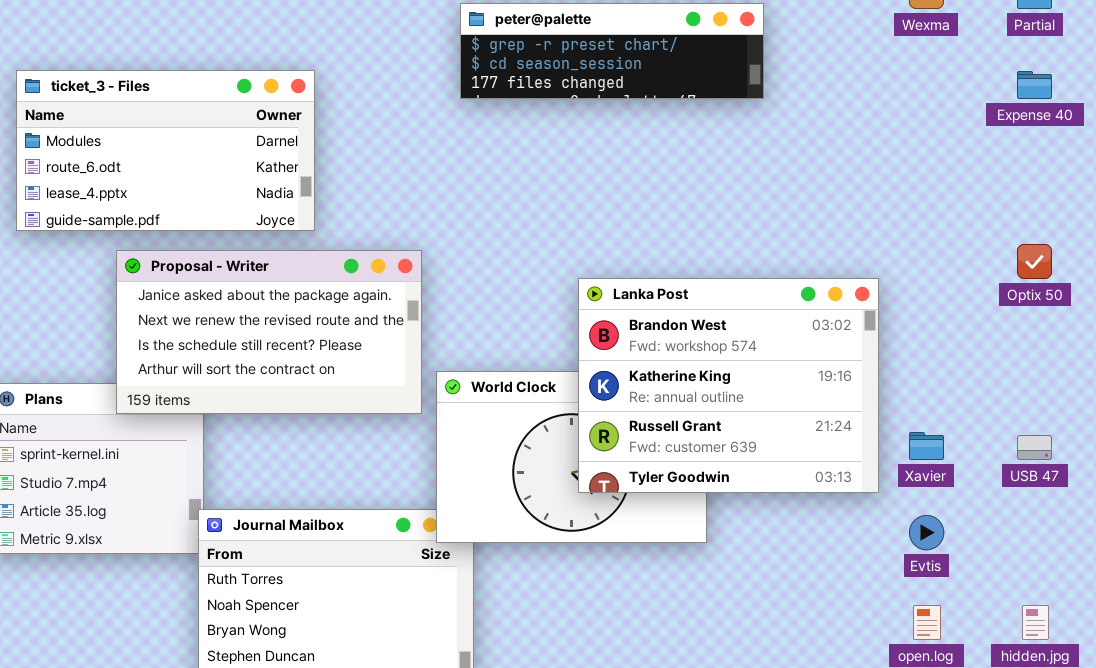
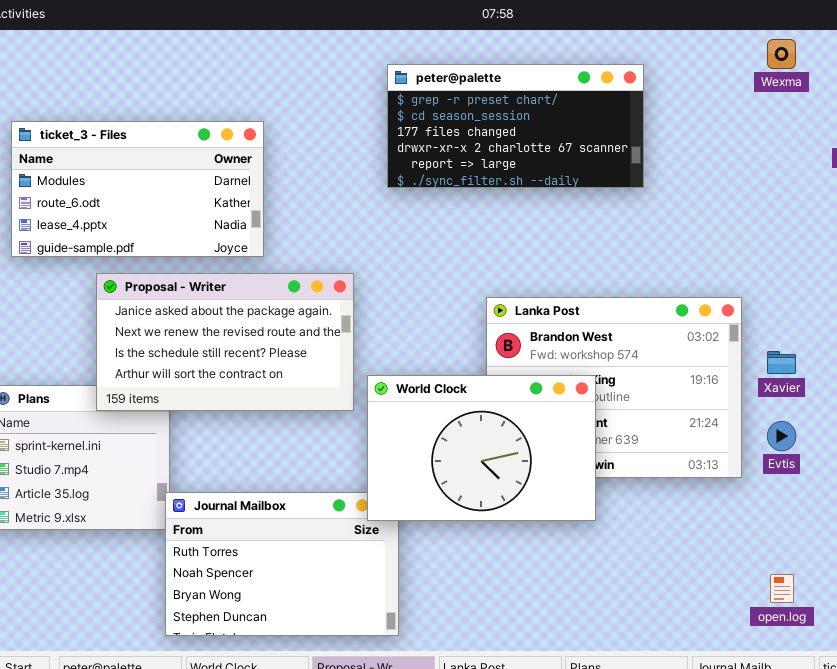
peter@palette: [460,3,764,99] -> [387,64,644,188], resized
World Clock: [436,371,707,543] -> [367,375,596,521], raised
Xavier: [909,432,944,460] -> [767,351,796,374], moved
Evtis: [909,515,944,550] -> [767,421,796,451], moved

